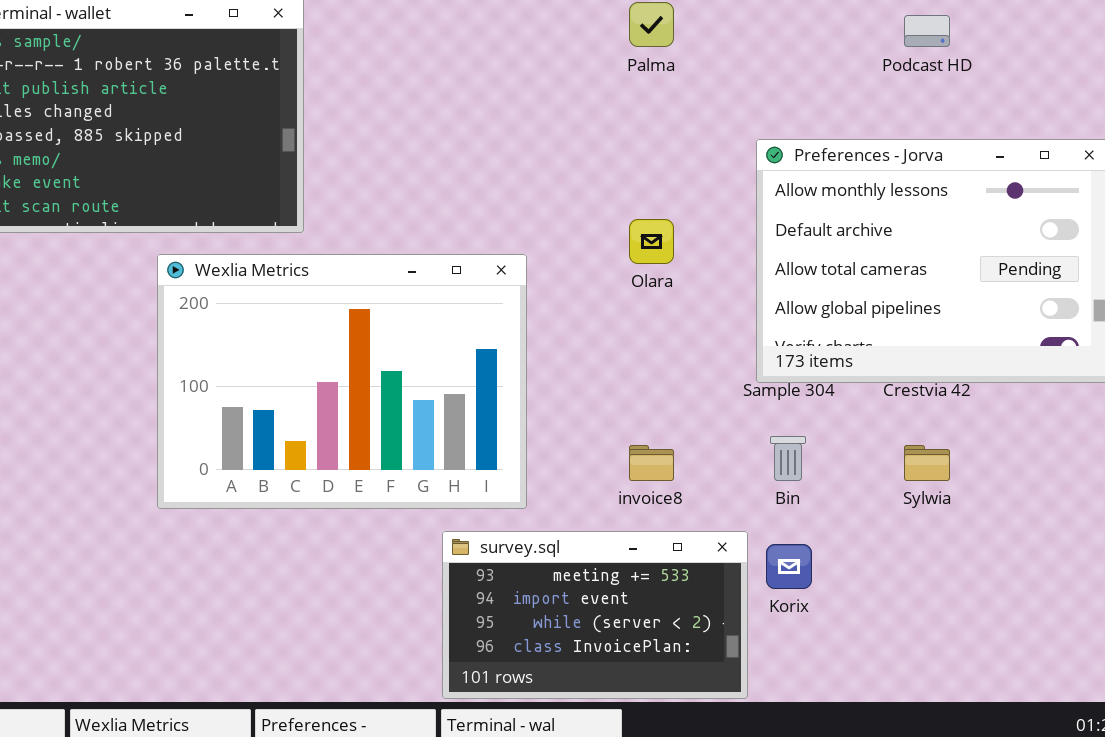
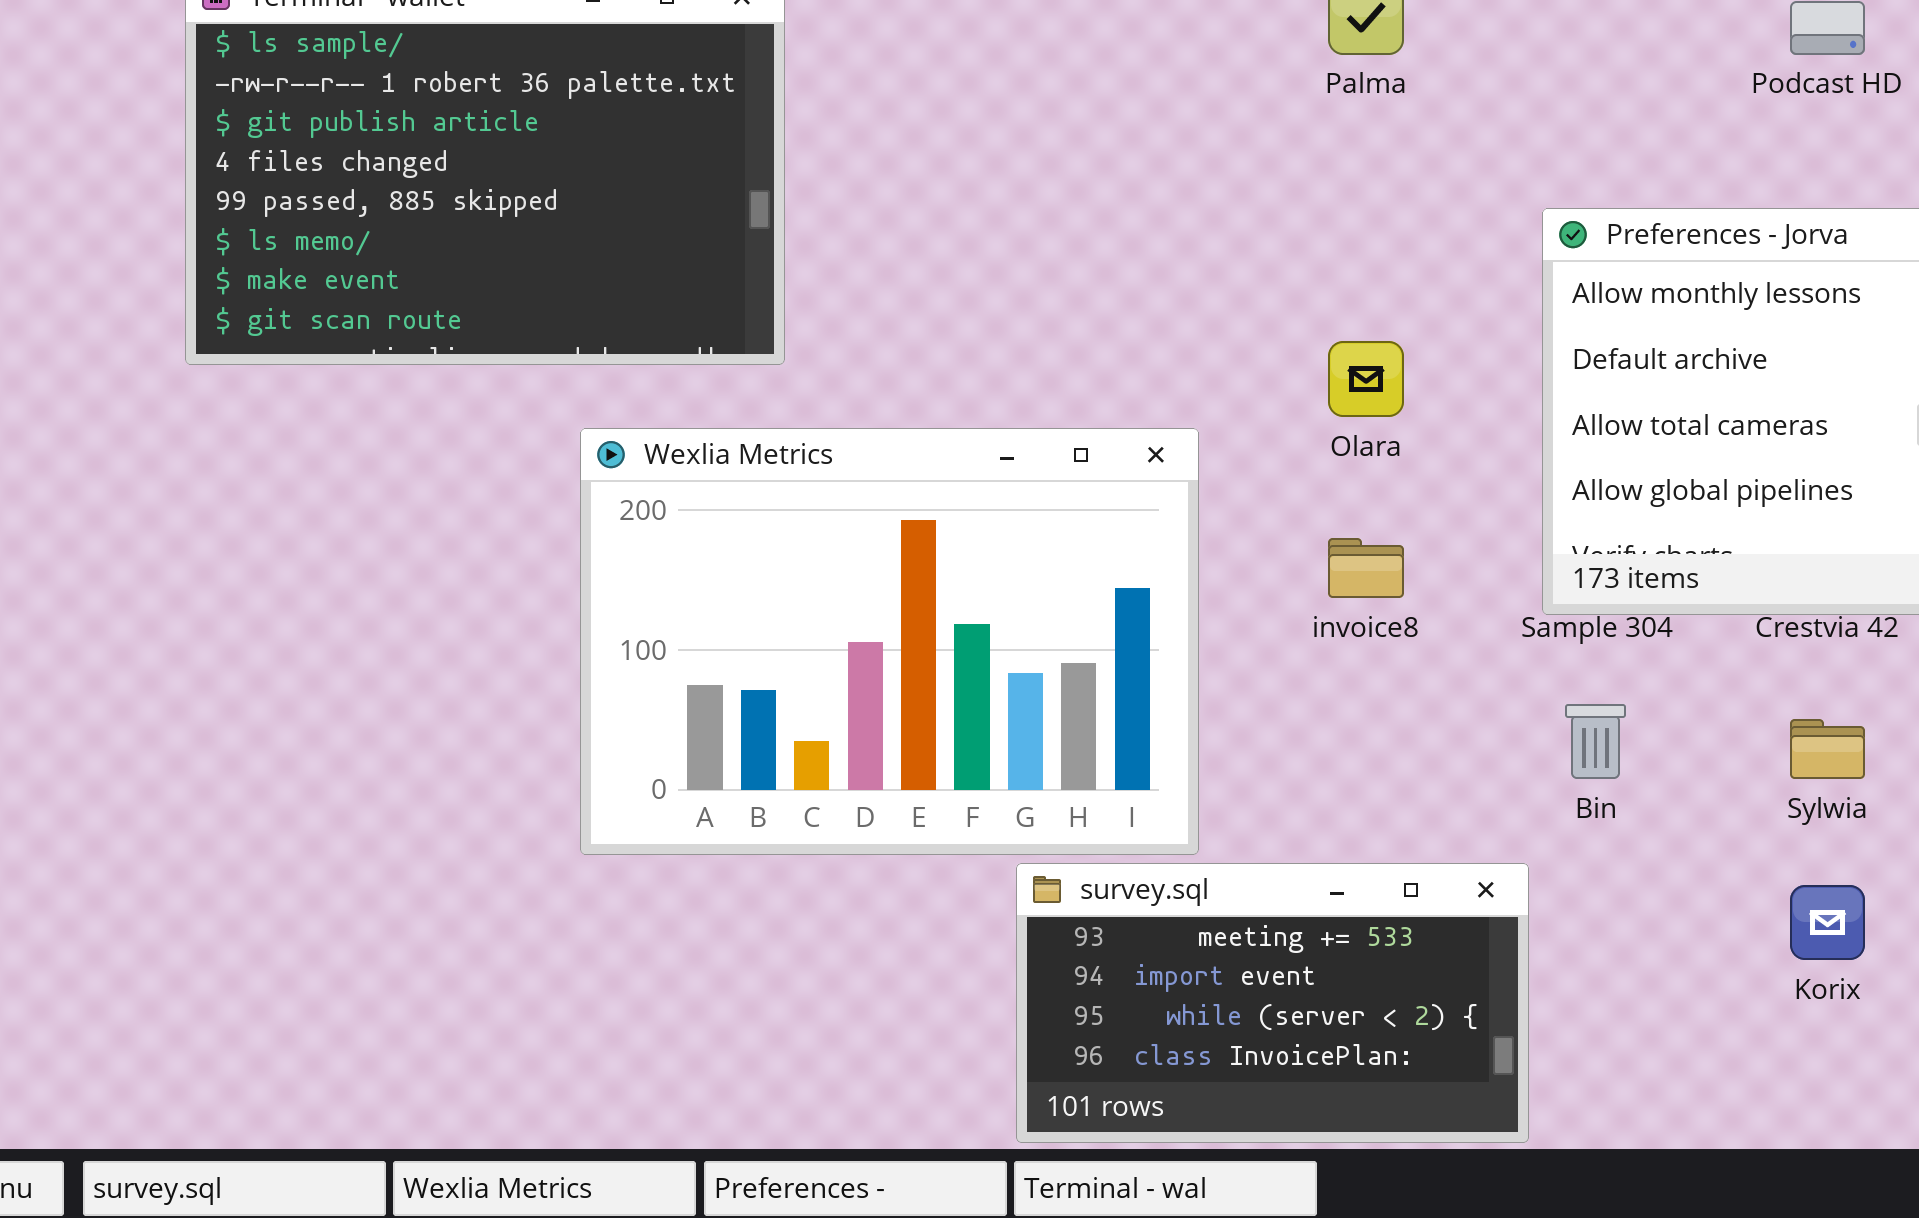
Wexlia Metrics: [157,254,527,509] -> [580,428,1199,855], moved
invoice8: [629,445,674,481] -> [1328,538,1404,598], moved
Korix: [766,544,812,589] -> [1790,885,1865,960], moved

